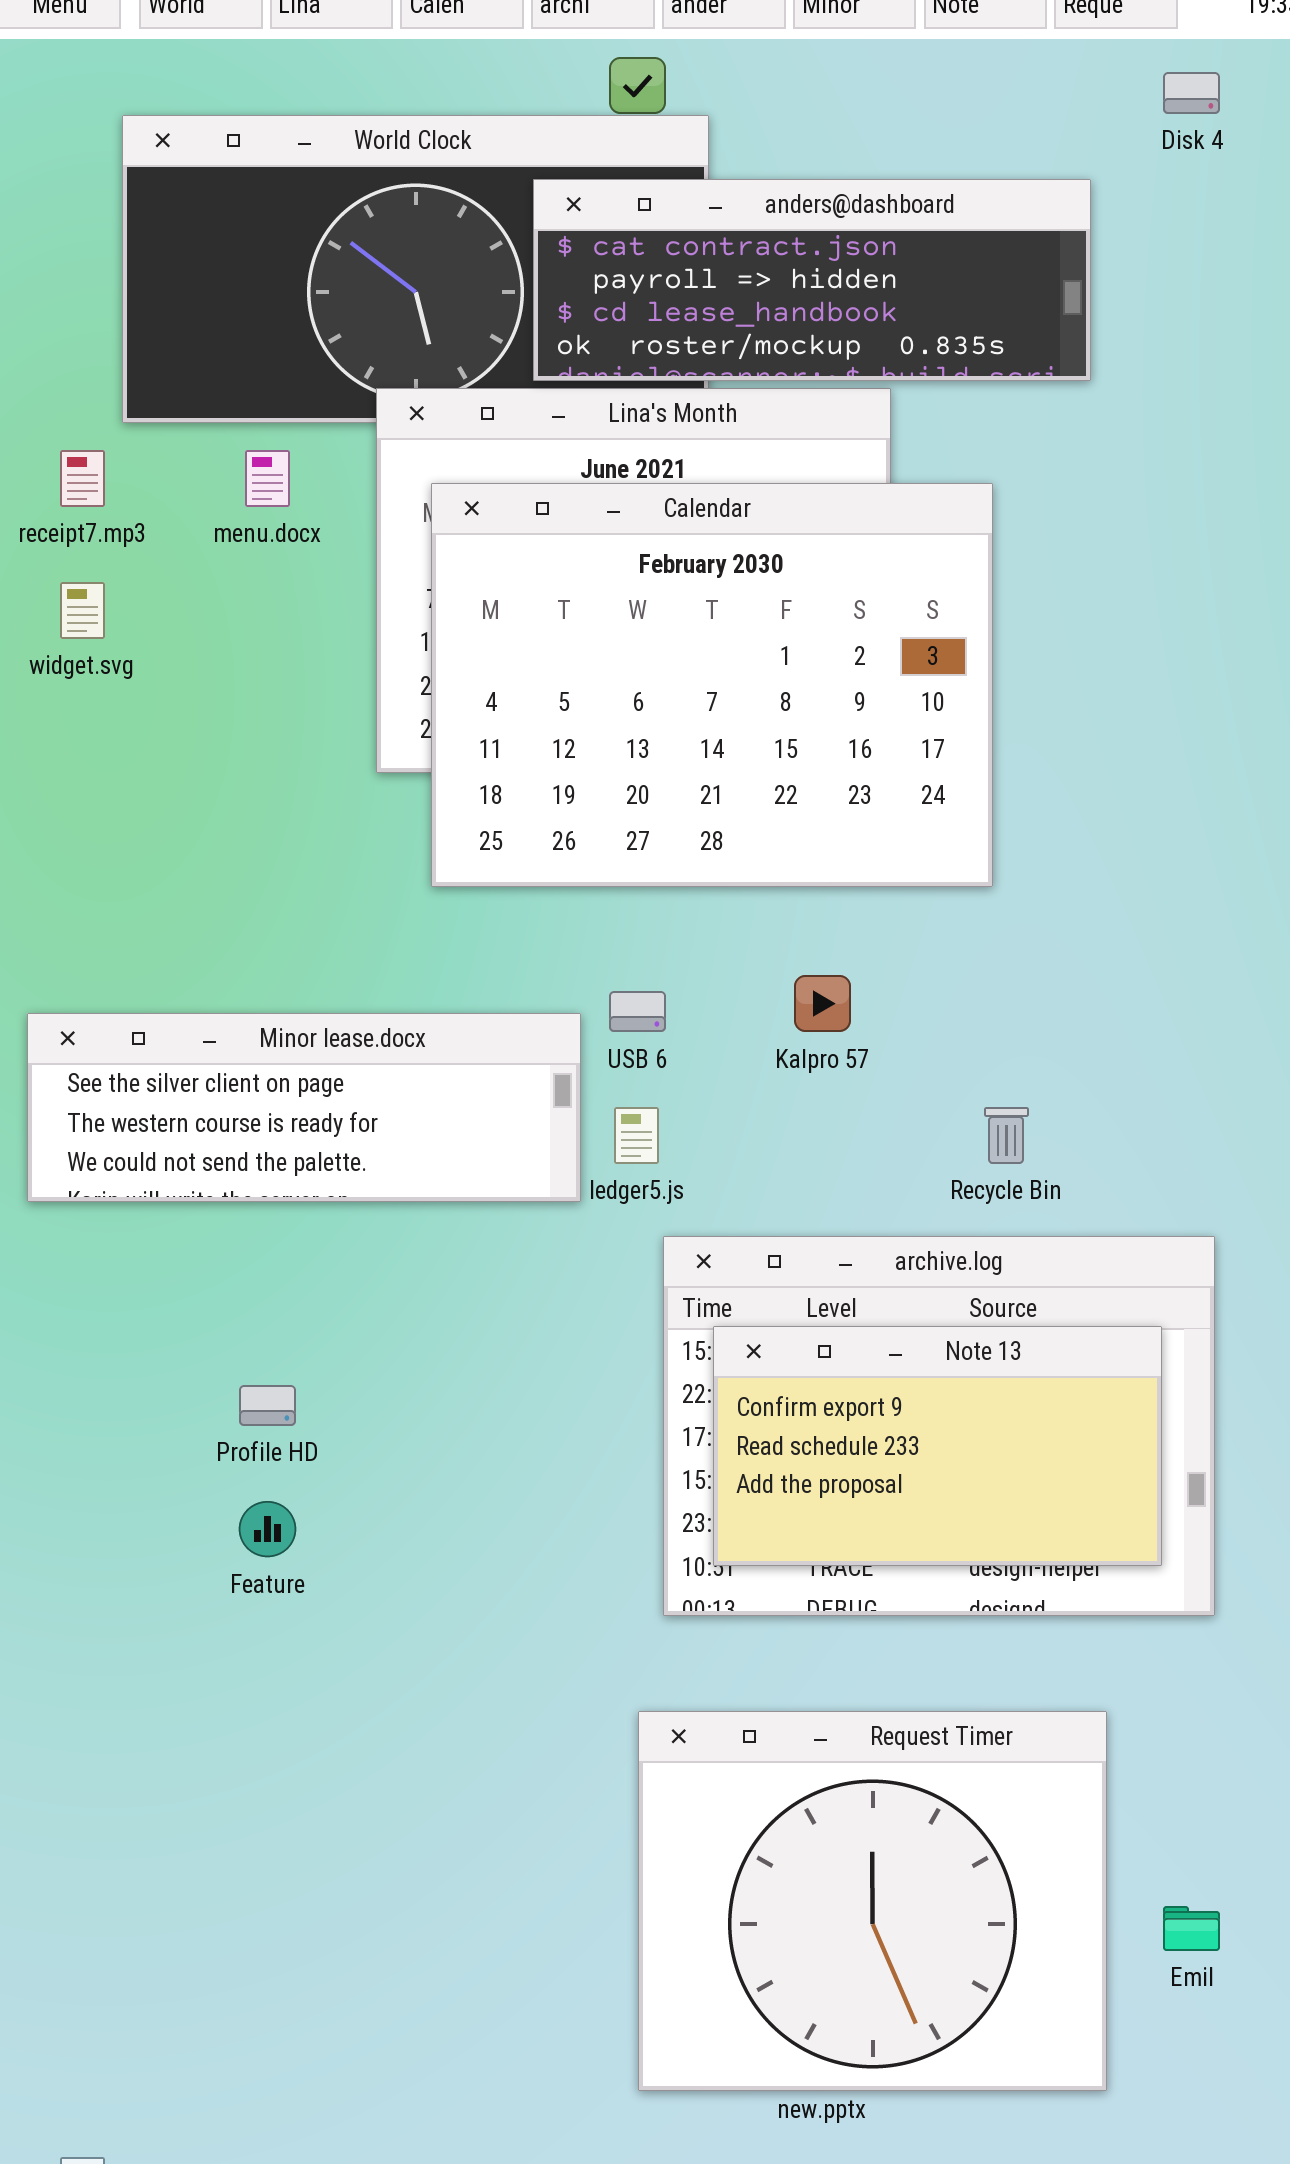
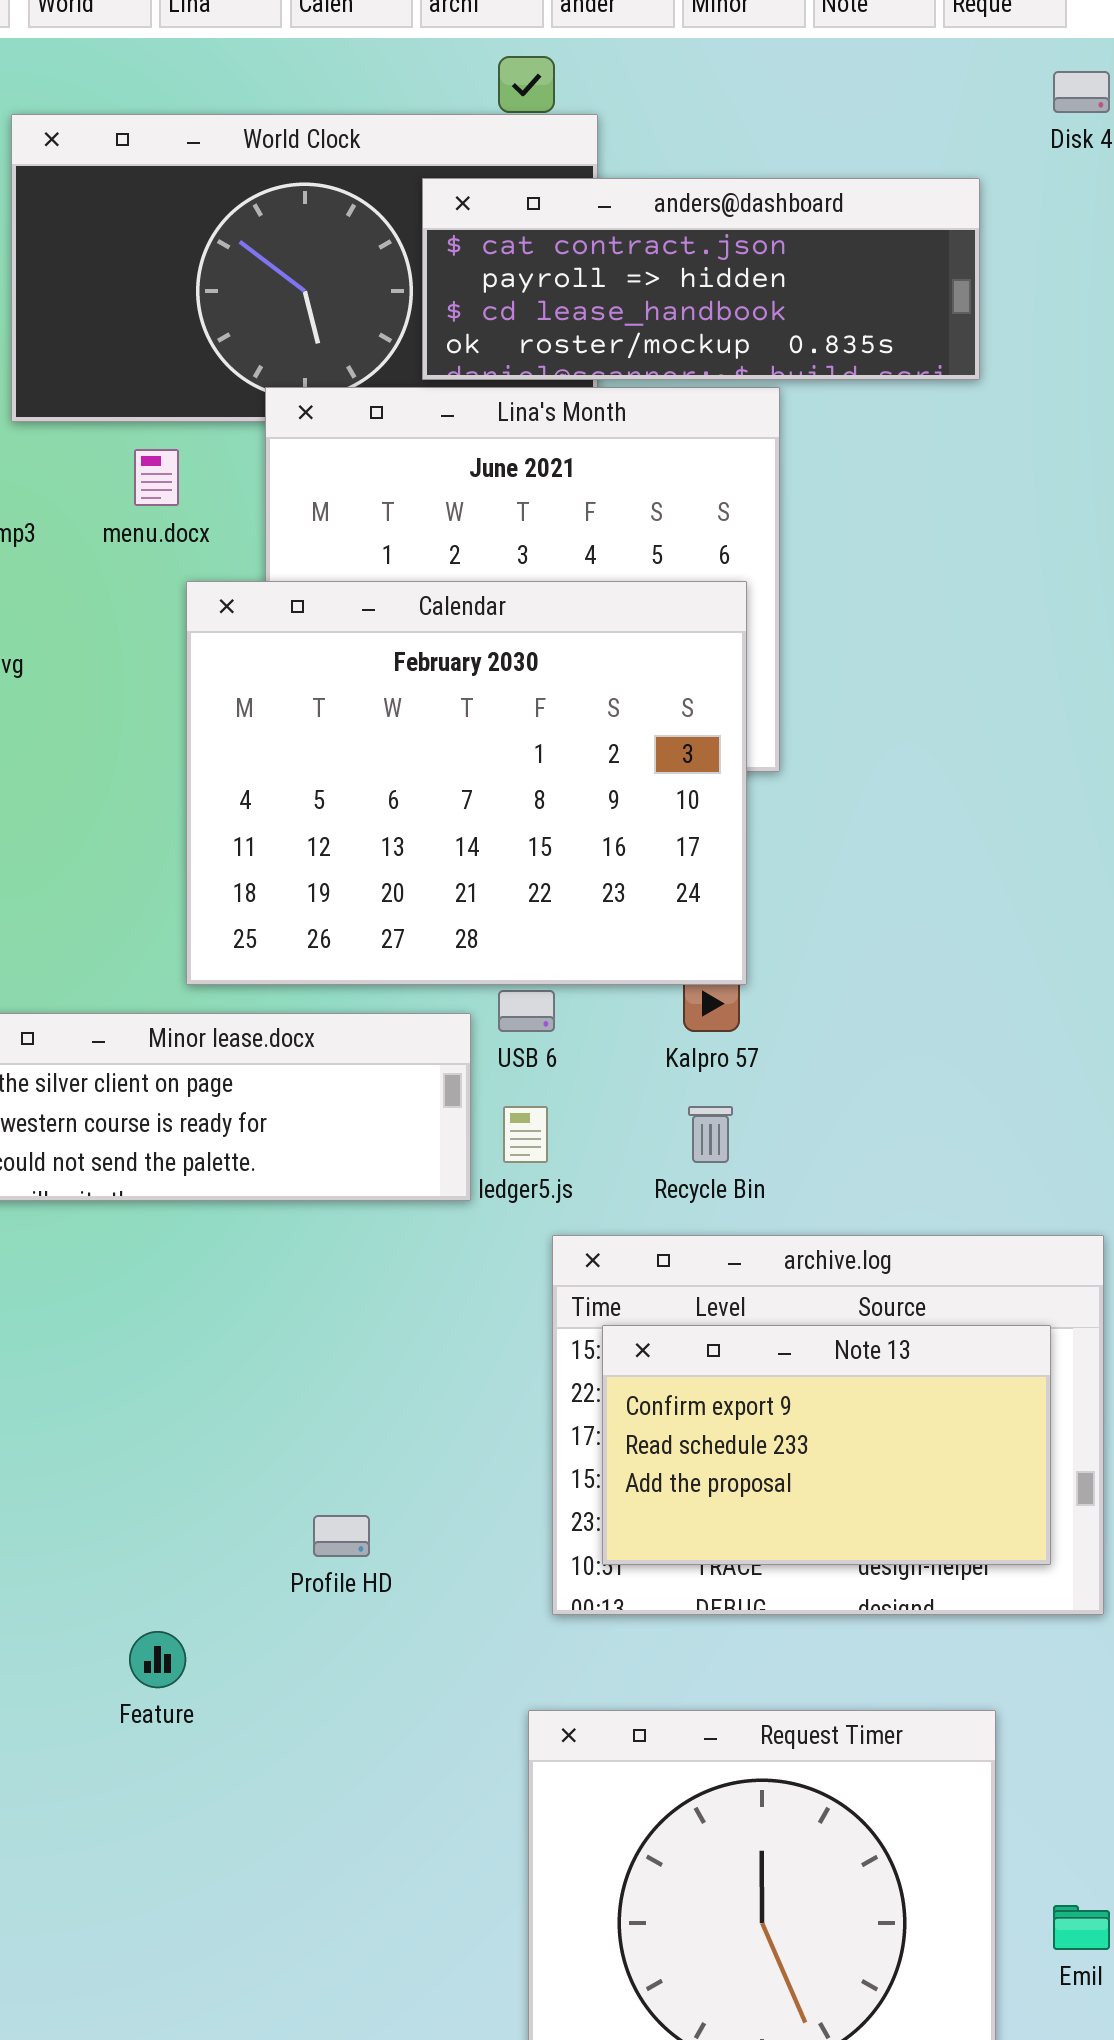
Calendar: [431,483,993,887] -> [186,581,747,985], moved
Recycle Bin: [984,1107,1029,1164] -> [688,1106,733,1163], moved
Profile HD: [239,1385,296,1426] -> [313,1515,370,1557], moved
Feature: [239,1501,296,1557] -> [129,1631,186,1688], moved

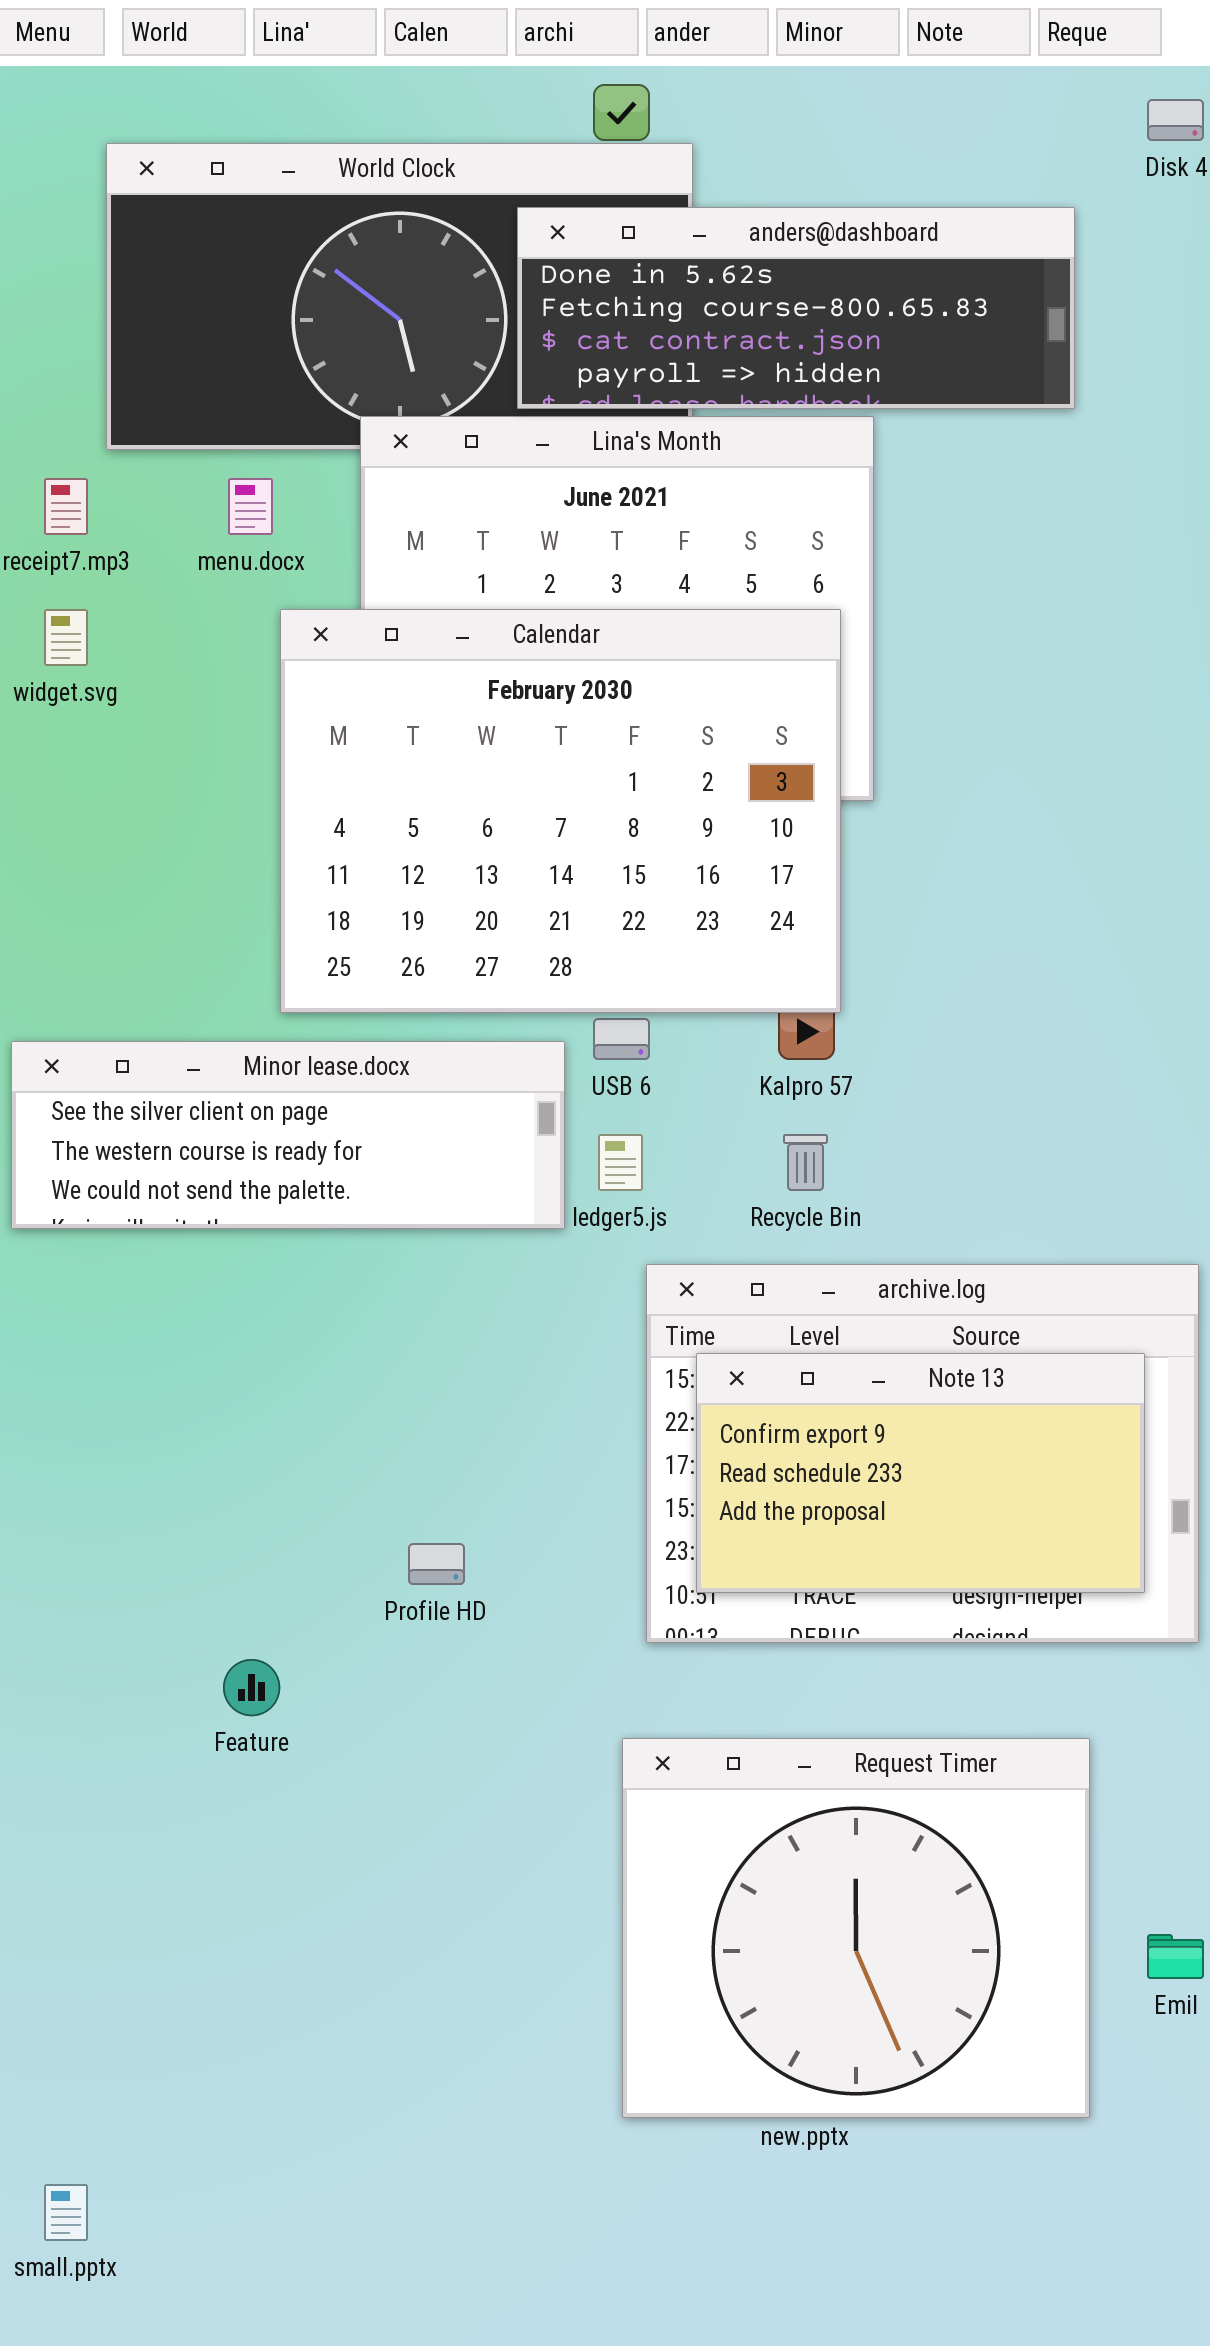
anders@dashboard: [422,178,980,380] -> [517,207,1075,409], scrolled up 2 rows

